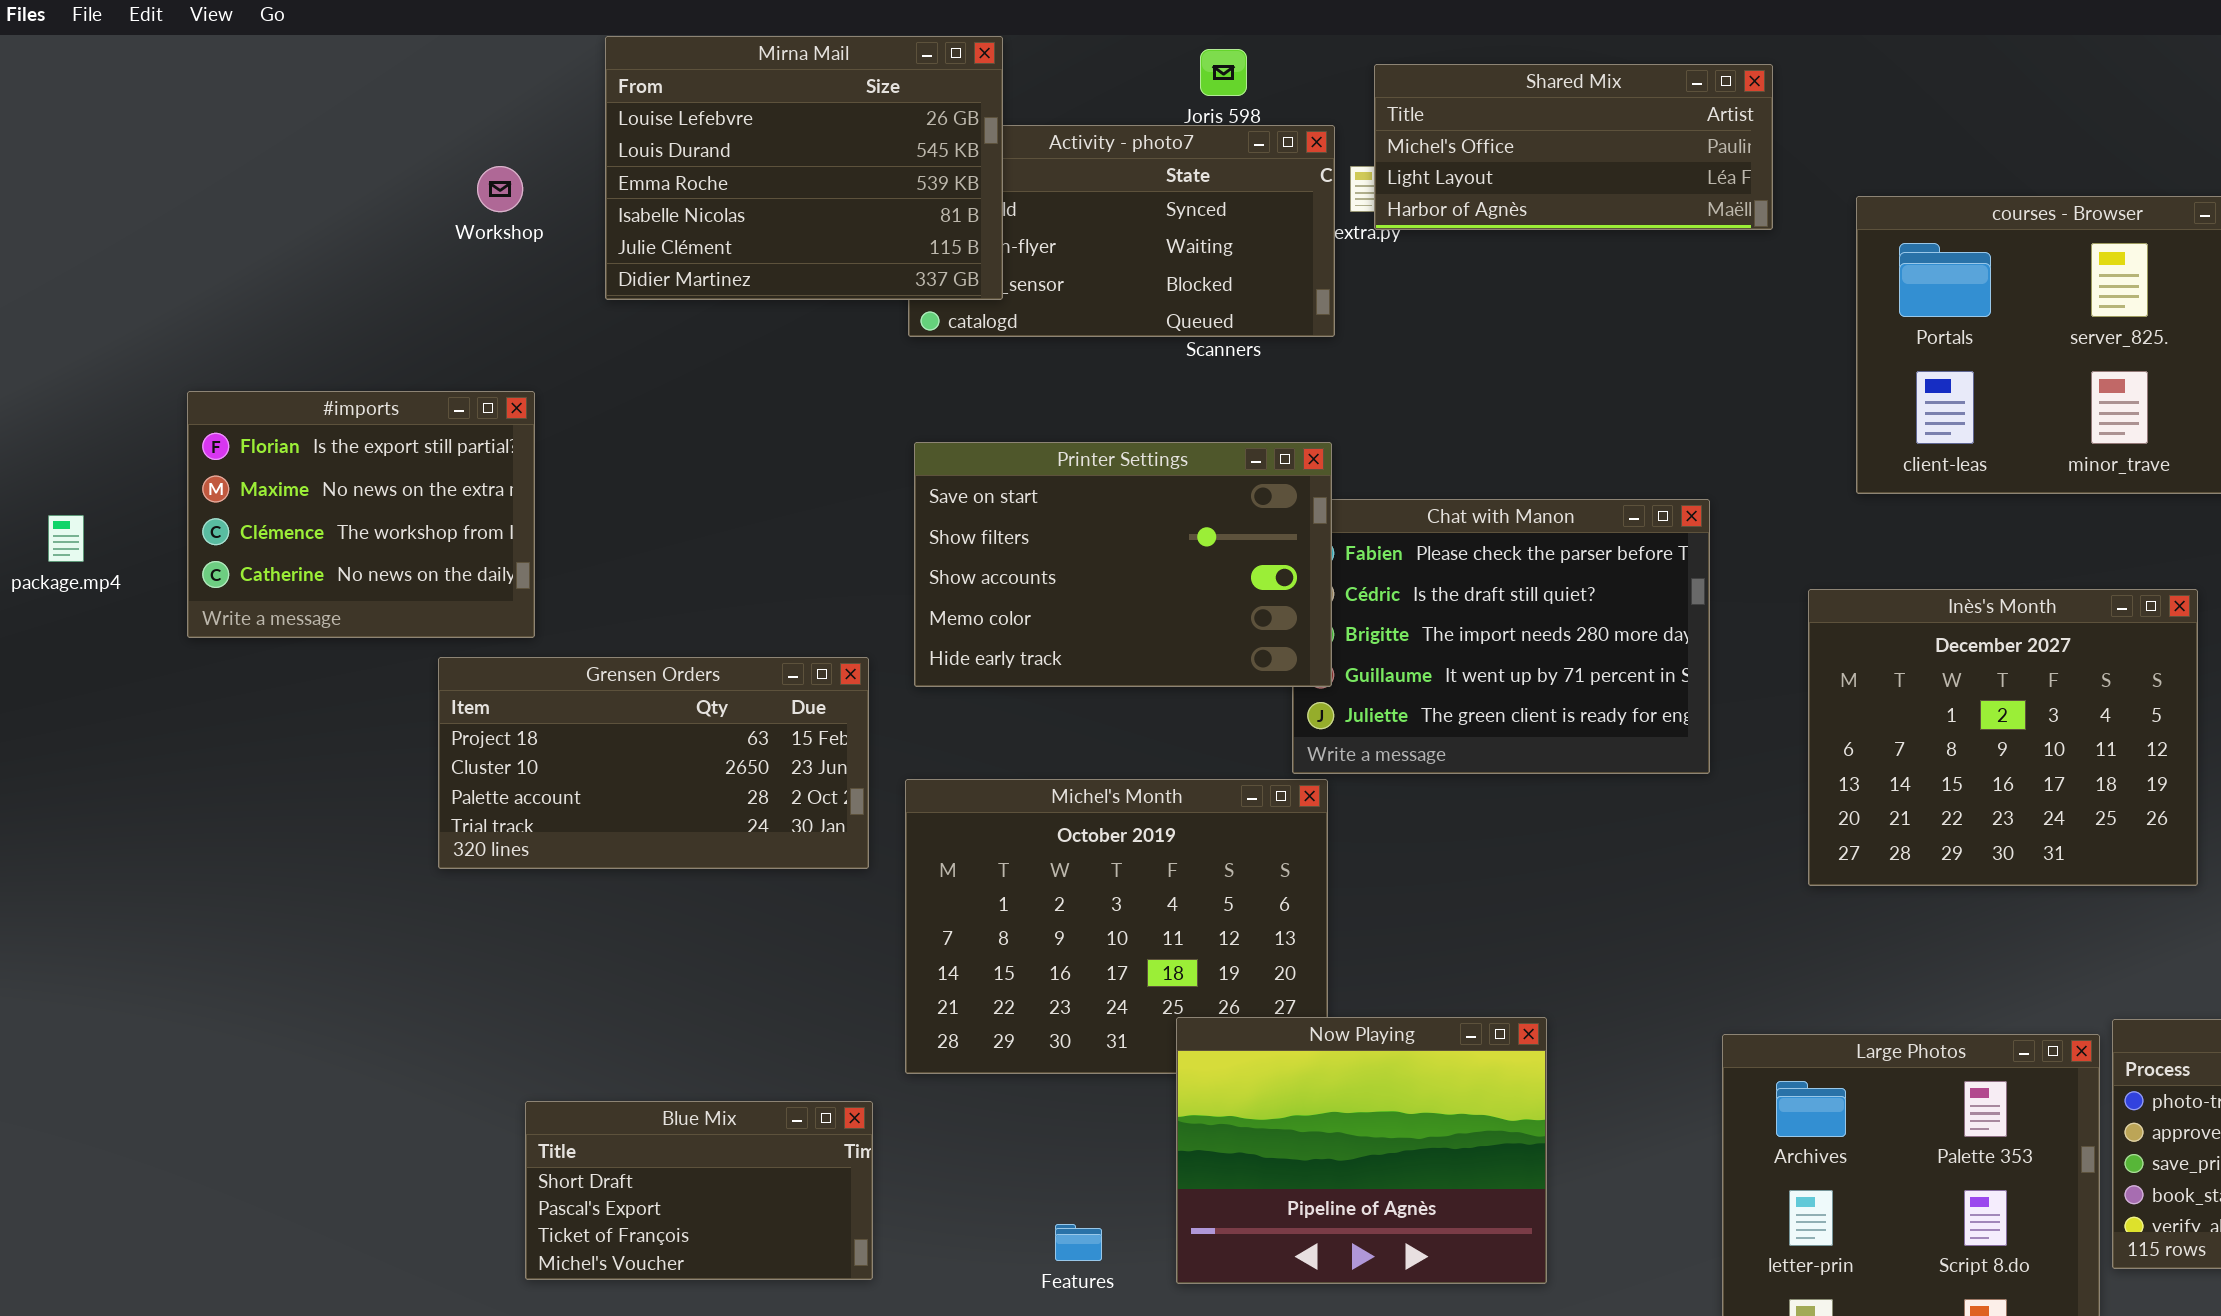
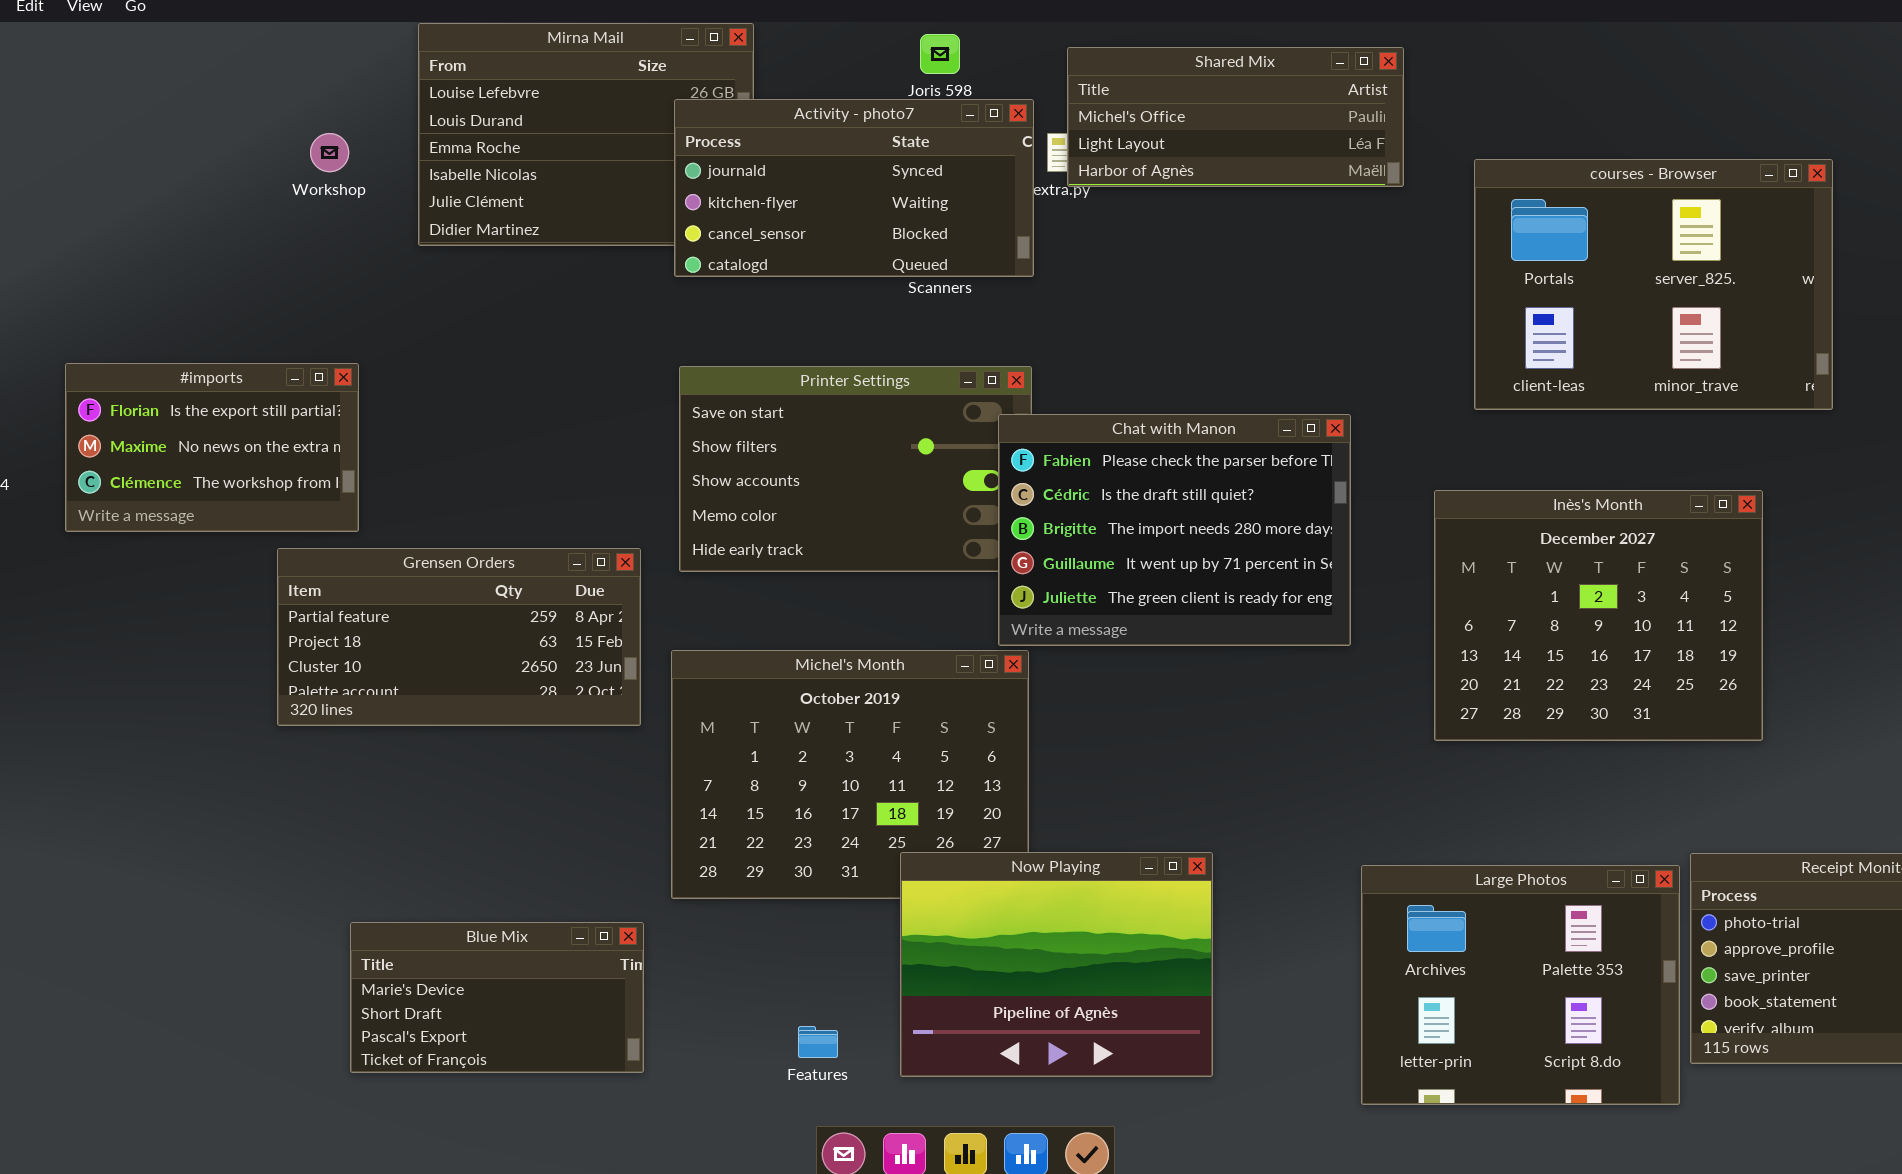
Activity - photo7: [908,125,1335,337] -> [674,99,1034,277], raised
#imports: [187,391,535,638] -> [65,363,359,532], resized
Chat with Manon: [1292,499,1710,774] -> [998,414,1351,646], raised
Grensen Orders: [438,657,869,869] -> [277,548,641,726], scrolled up 1 row
Blue Mix: [525,1101,873,1280] -> [350,922,644,1073], scrolled up 1 row

